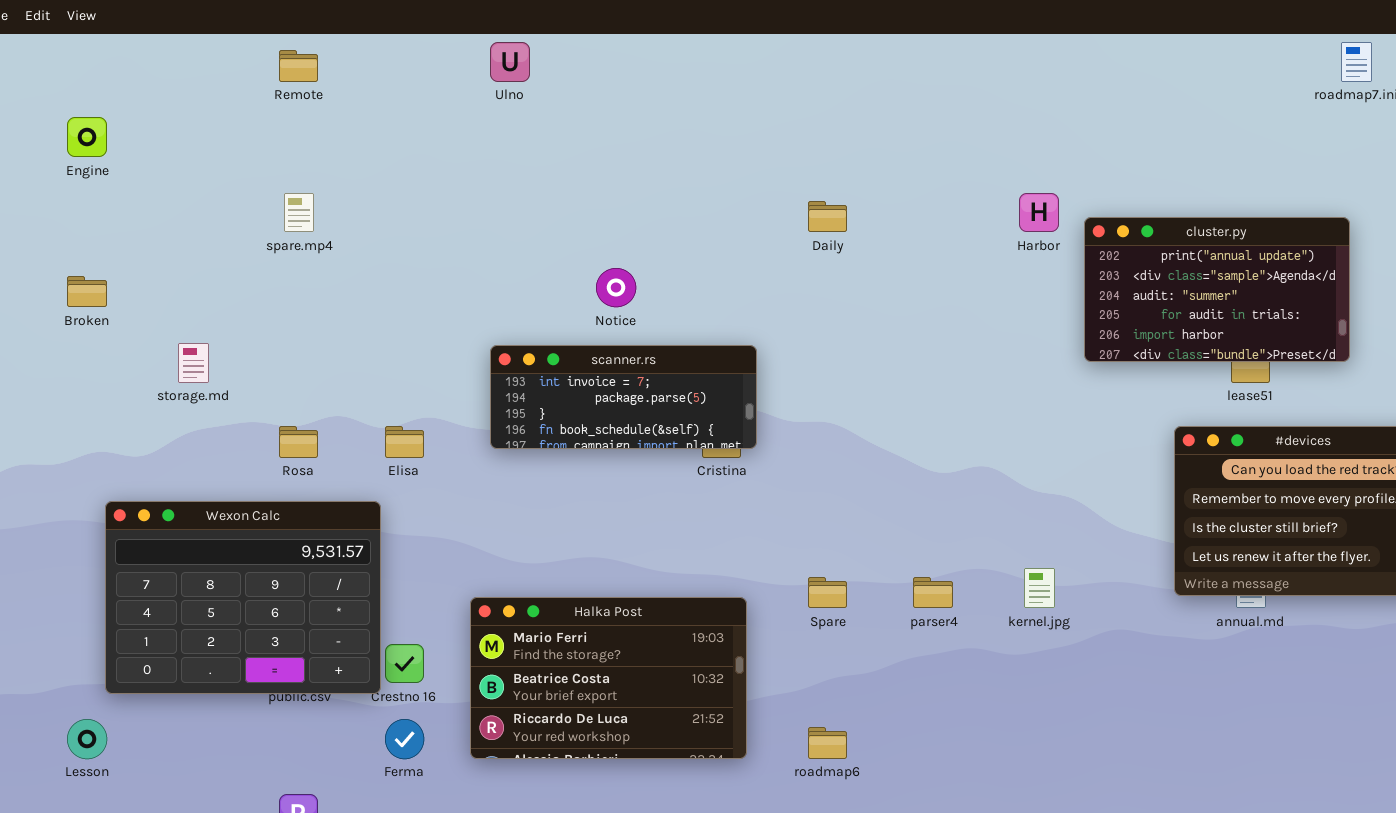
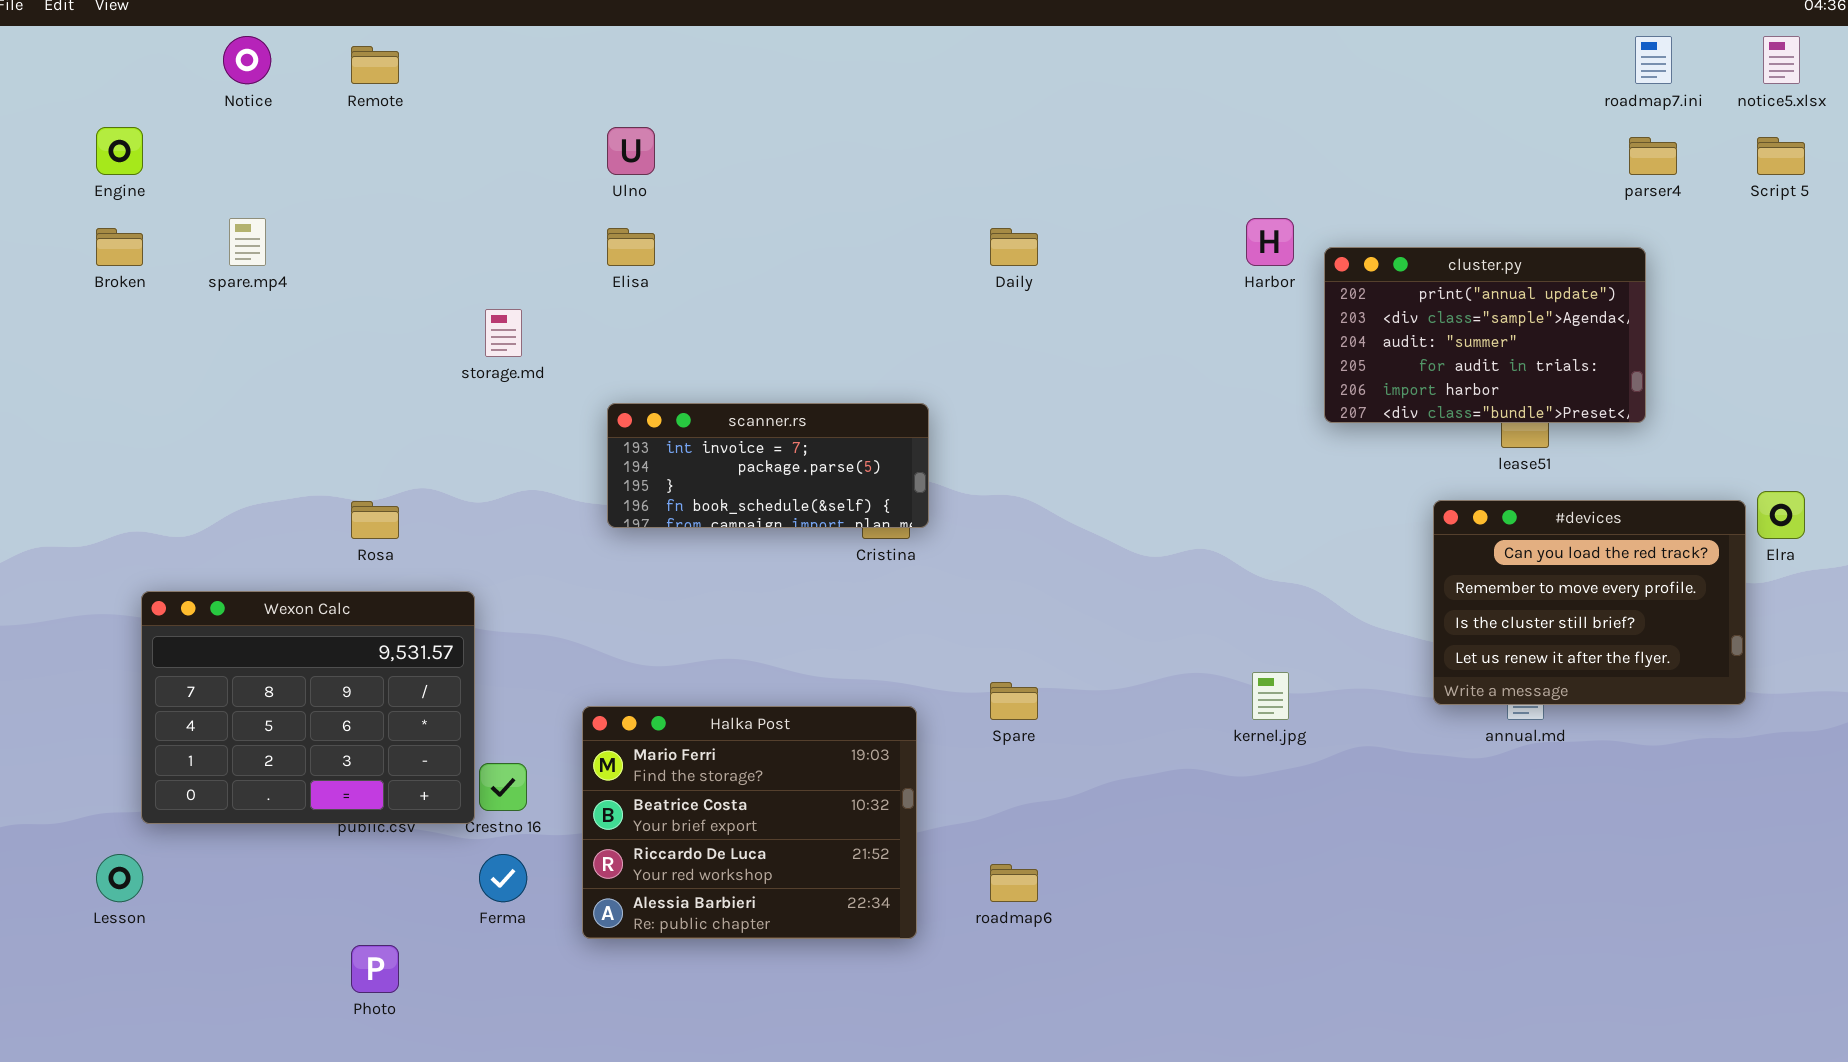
Ulno: [490,42,530,82] -> [607,127,655,175], moved
spare.mp4: [284,193,314,232] -> [229,218,266,266], moved
Notice: [596,268,636,307] -> [223,36,271,84], moved
Broken: [67,276,107,307] -> [96,228,143,266], moved
storage.md: [178,343,209,383] -> [485,309,522,357], moved
Elisa: [385,426,424,458] -> [607,228,655,266], moved
parser4: [913,577,953,608] -> [1629,137,1677,175], moved
Halka Post: [470,597,747,759] -> [582,706,917,939], resized

